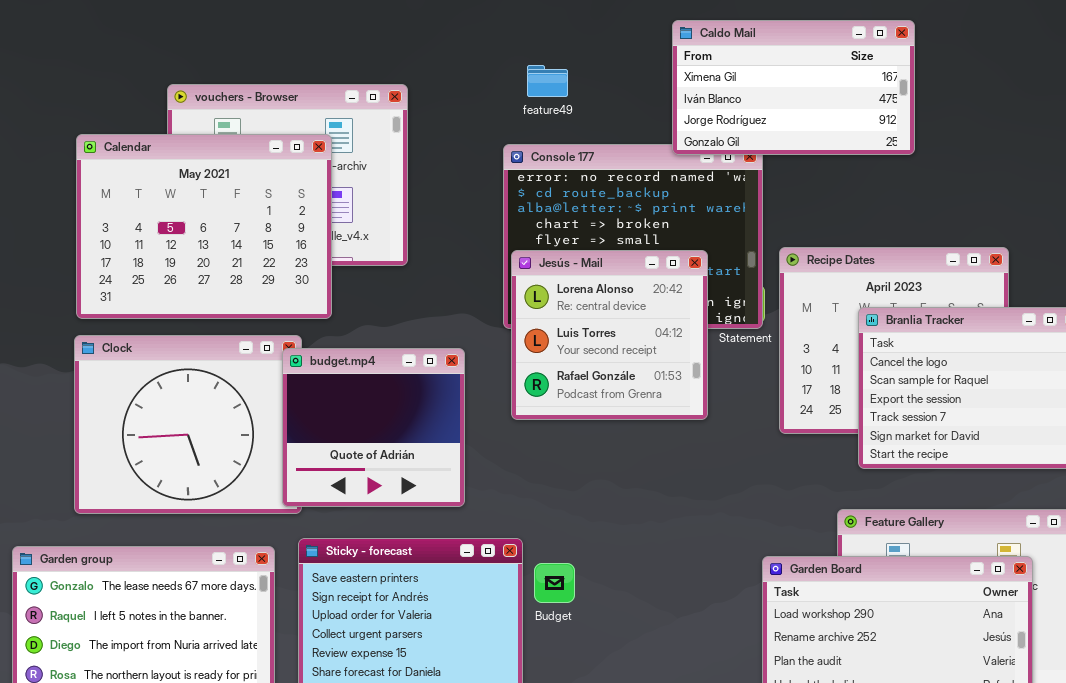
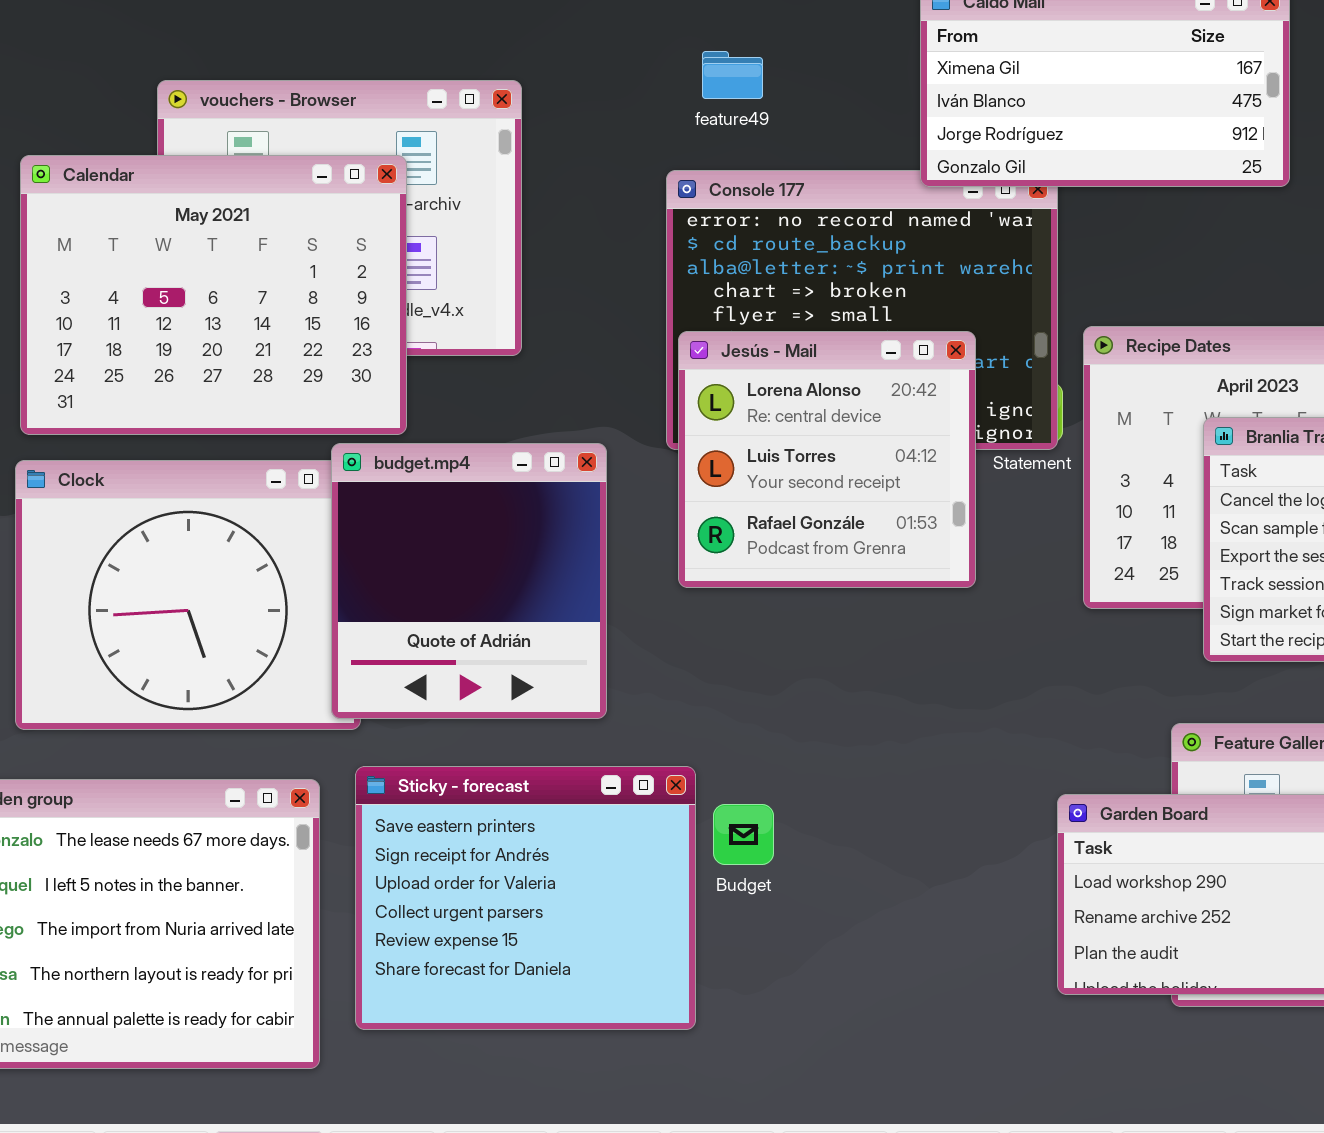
budget.mp4: [282,348,465,507] -> [331,443,607,719], resized

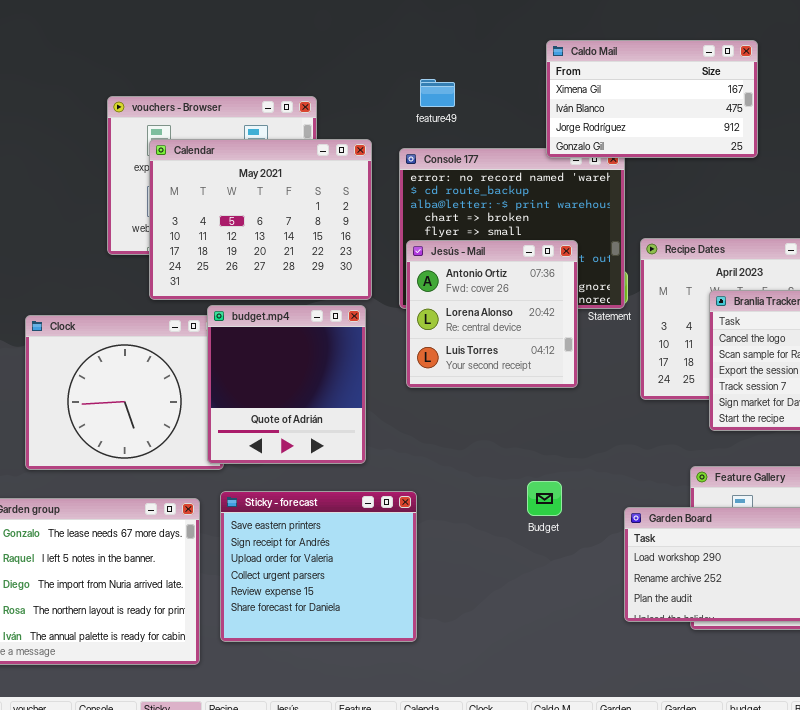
Calendar: [20,155,407,435] -> [149,139,372,300], moved
Jesús - Mail: [678,331,976,588] -> [406,240,578,388], scrolled up 1 row
Budget: [713,804,774,865] -> [527,481,562,516], moved

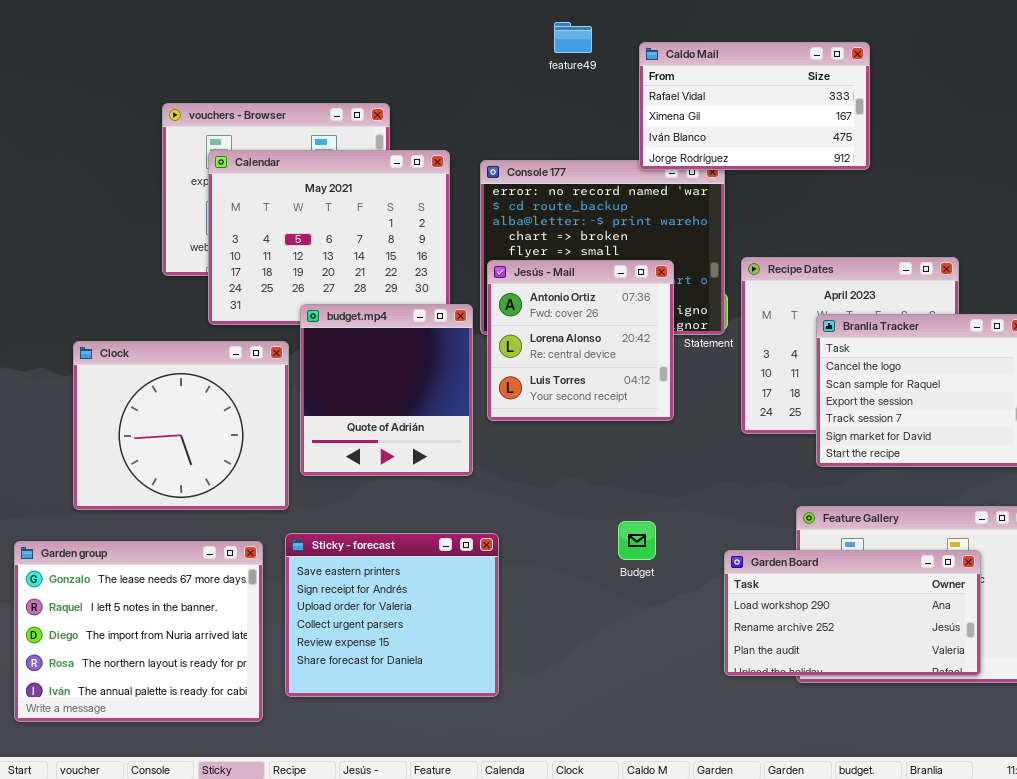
Caldo Mail: [546,40,758,158] -> [639,42,870,170], scrolled up 1 row
feature49: [420,79,455,107] -> [554,22,592,53], moved
budget.mp4: [207,305,366,464] -> [300,304,473,476], moved

